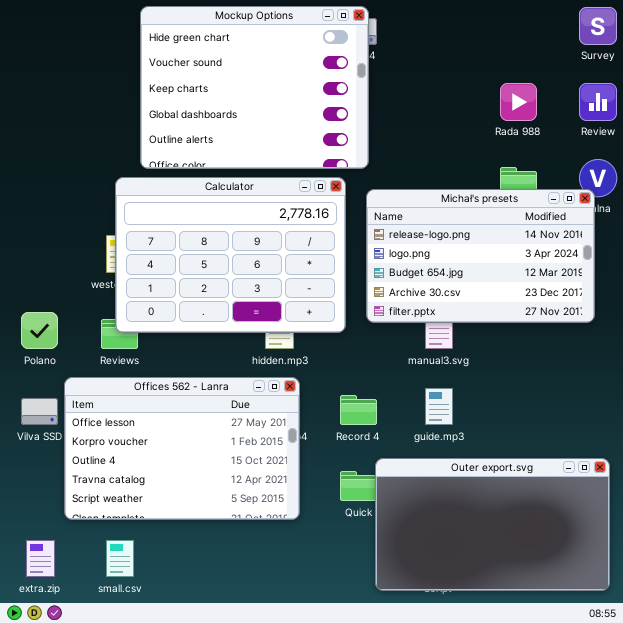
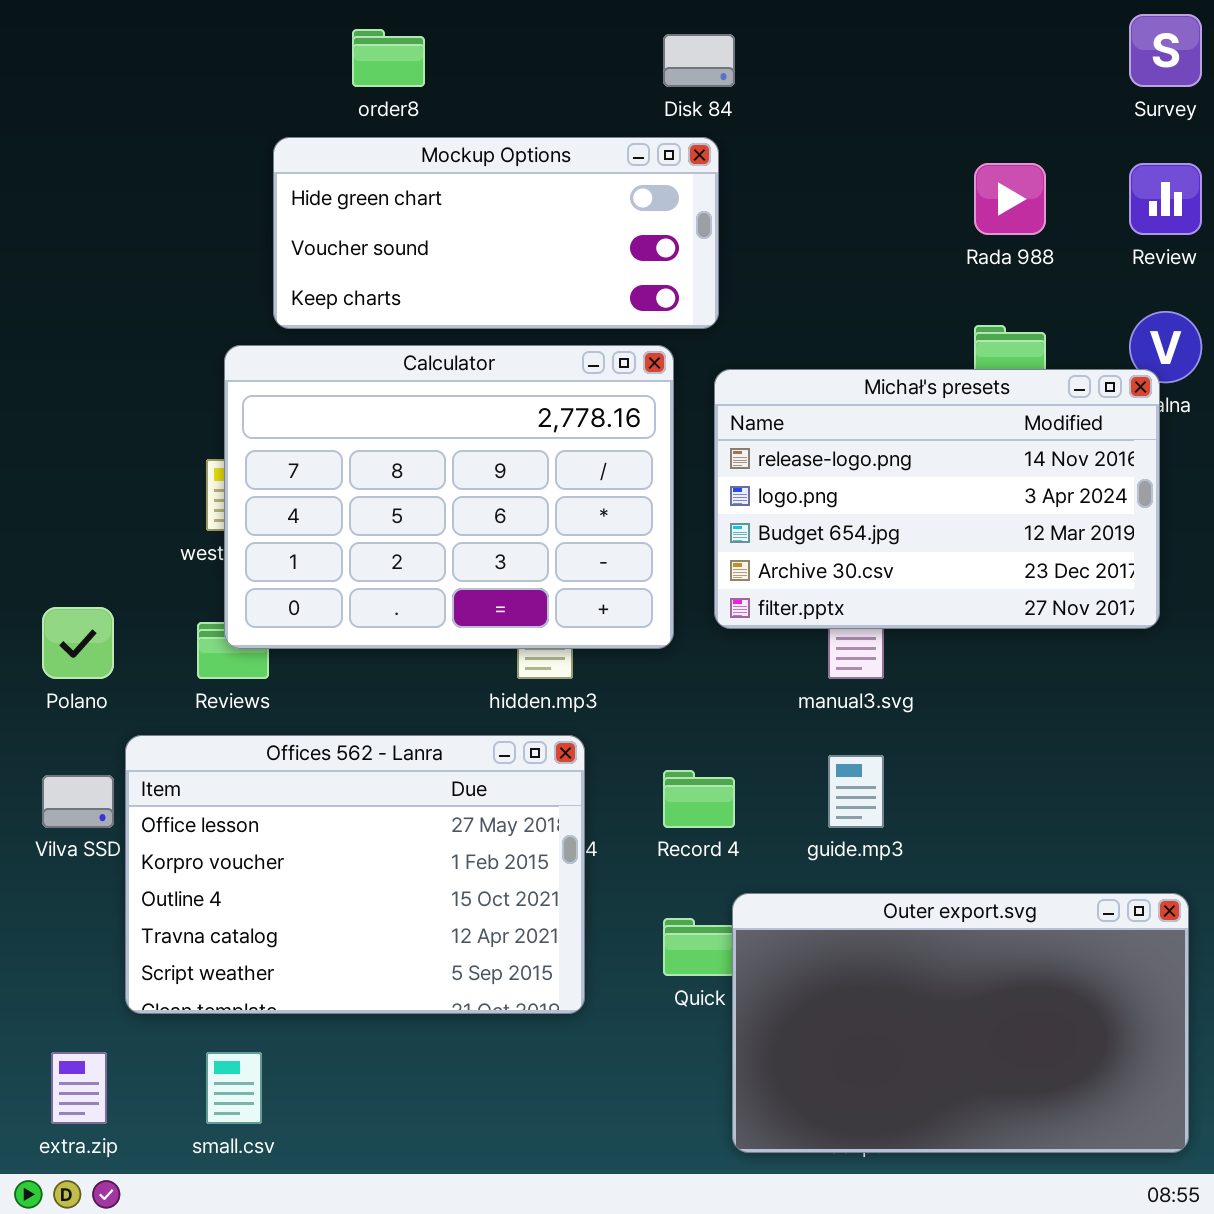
Mockup Options: [140,6,369,169] -> [273,137,719,329], resized

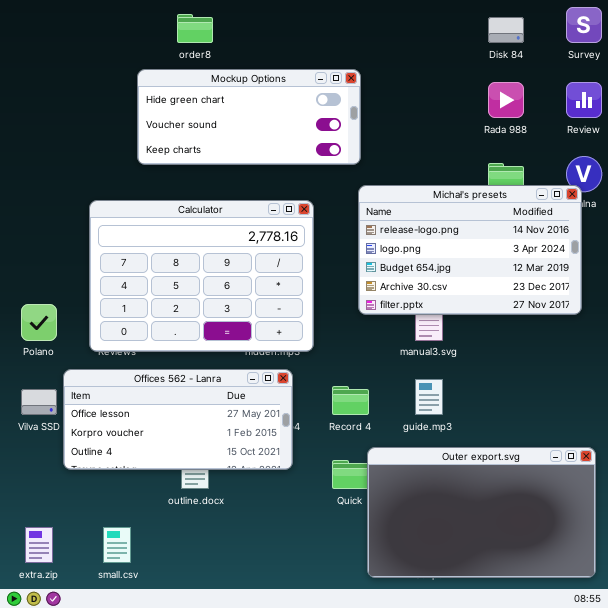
Disk 84: [663,34,735,87] -> [488,17,524,43], moved
Calculator: [224,345,674,649] -> [89,200,314,352], moved
Offices 562 - Lanra: [125,735,585,1014] -> [63,369,293,470], resized

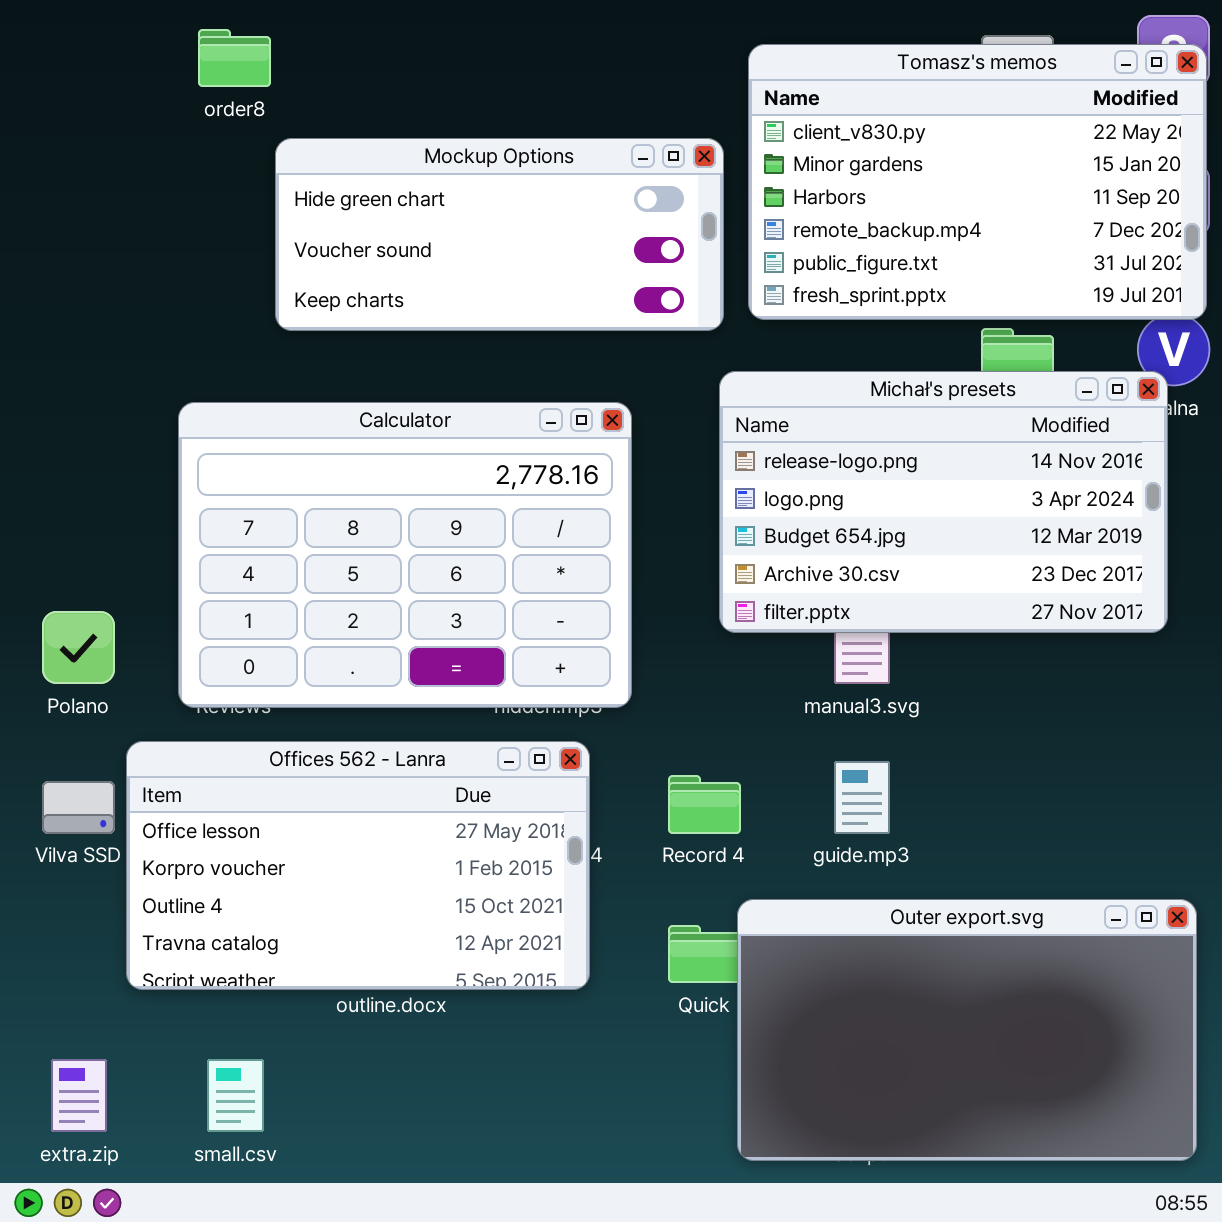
order8: [177,14,213,43] -> [198,29,271,87], moved
Tomasz's memos: none -> [748,44,1207,320], opened
Offices 562 - Lanra: [63,369,293,470] -> [126,741,590,990], resized

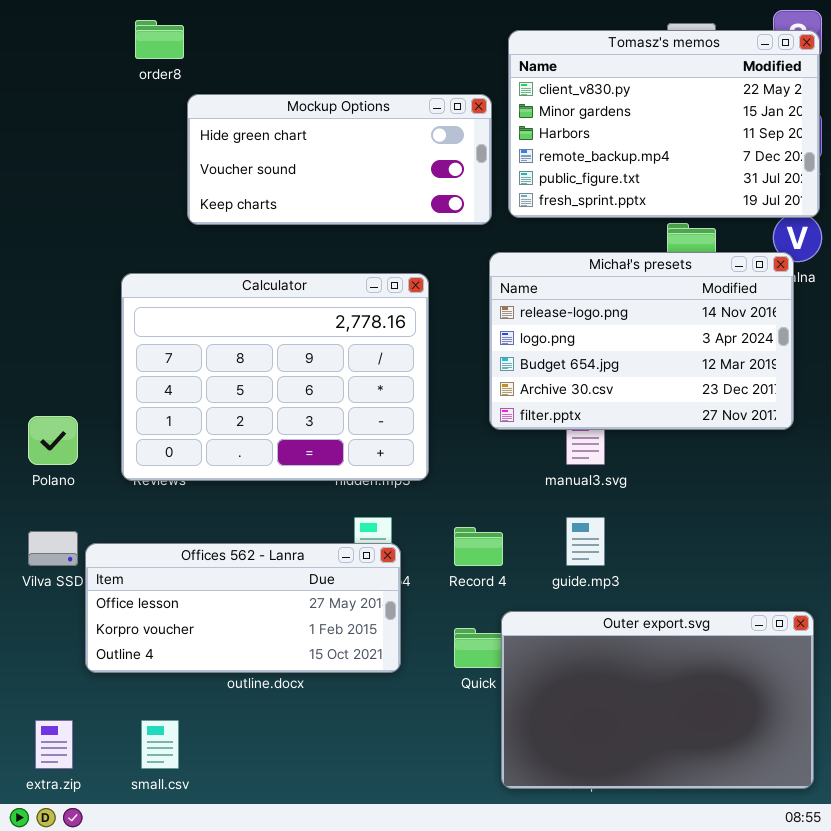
Offices 562 - Lanra: [126,741,590,990] -> [85,543,401,673], resized

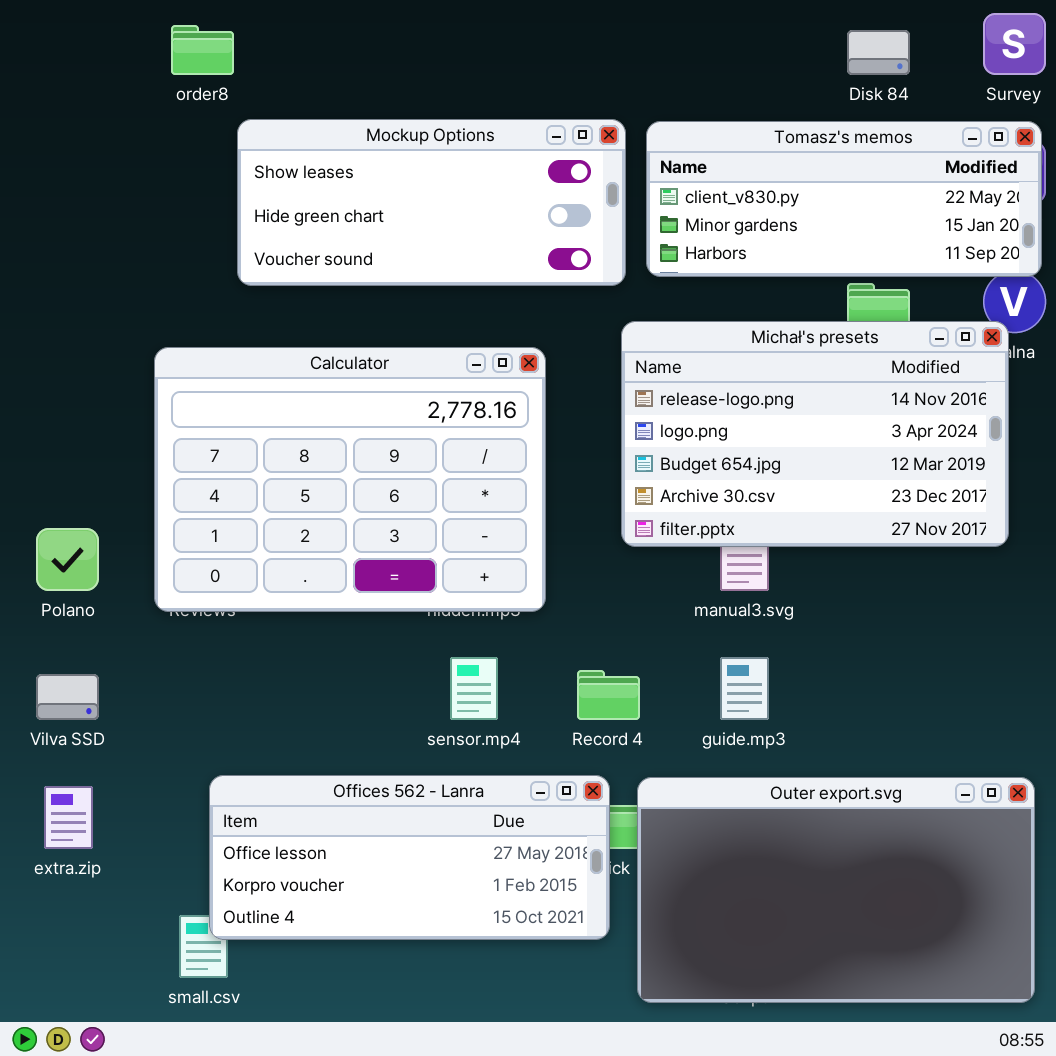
Tomasz's memos: [508,30,820,218] -> [646,121,1042,277], resized
Mockup Options: [187,94,492,225] -> [237,119,626,286], scrolled up 1 row
Offices 562 - Lanra: [85,543,401,673] -> [209,775,610,940], moved
extra.zip: [35,720,73,769] -> [44,786,93,849], moved

